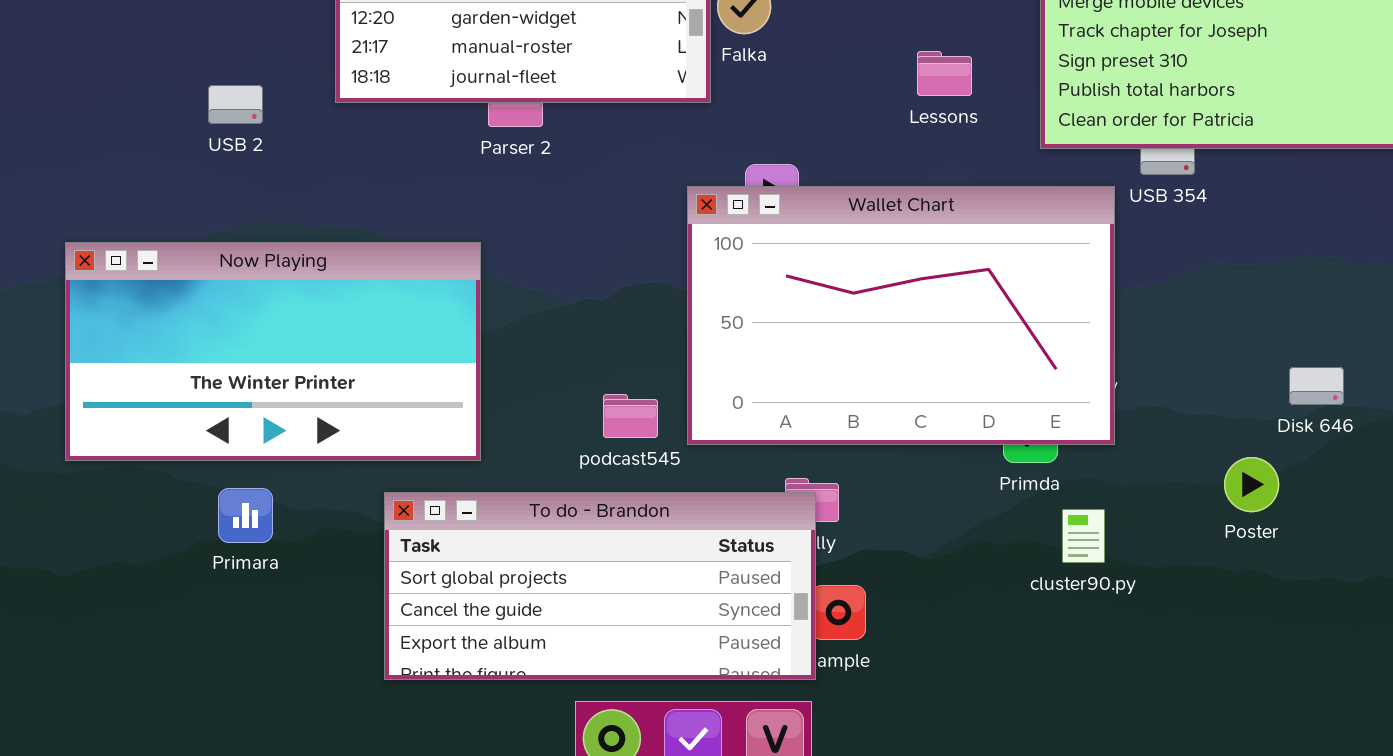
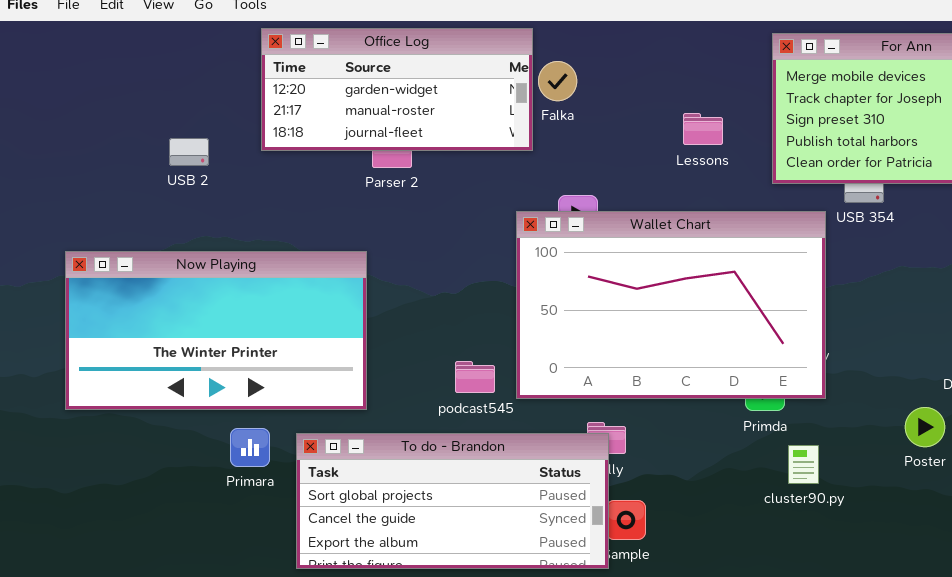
Primara: [218,488,273,543] -> [230,428,270,467], moved

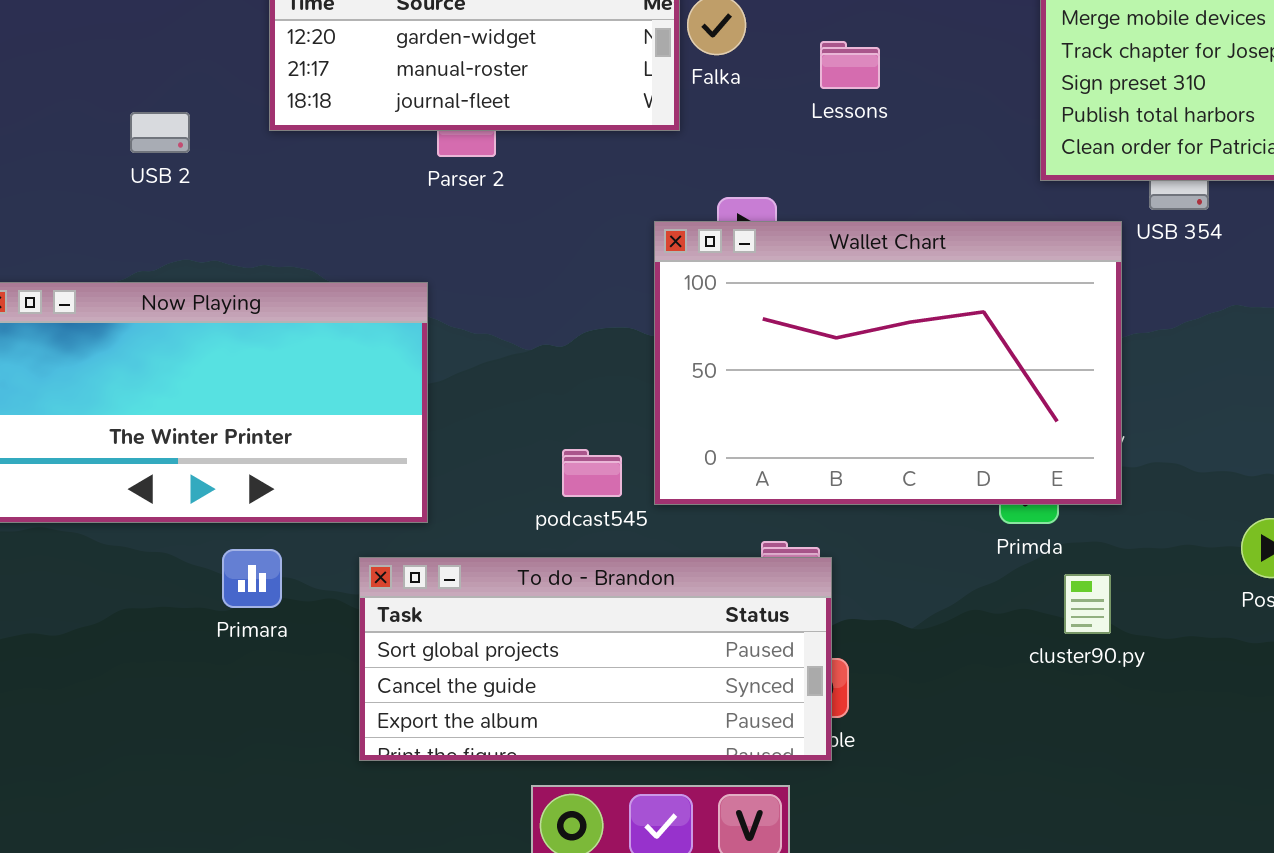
Lessons: [683,113,723,145] -> [820,41,880,89], moved
To do - Brandon: [296,433,609,569] -> [359,557,832,761], moved

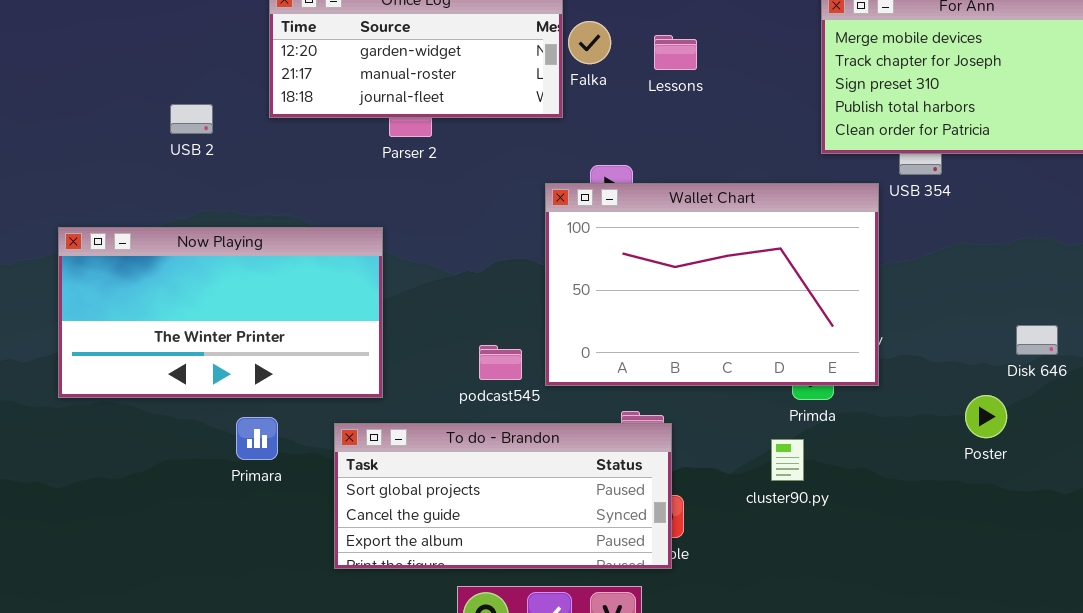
Lessons: [820,41,880,89] -> [654,35,697,70], moved
cluster90.py: [1064,574,1111,634] -> [771,439,804,481], moved

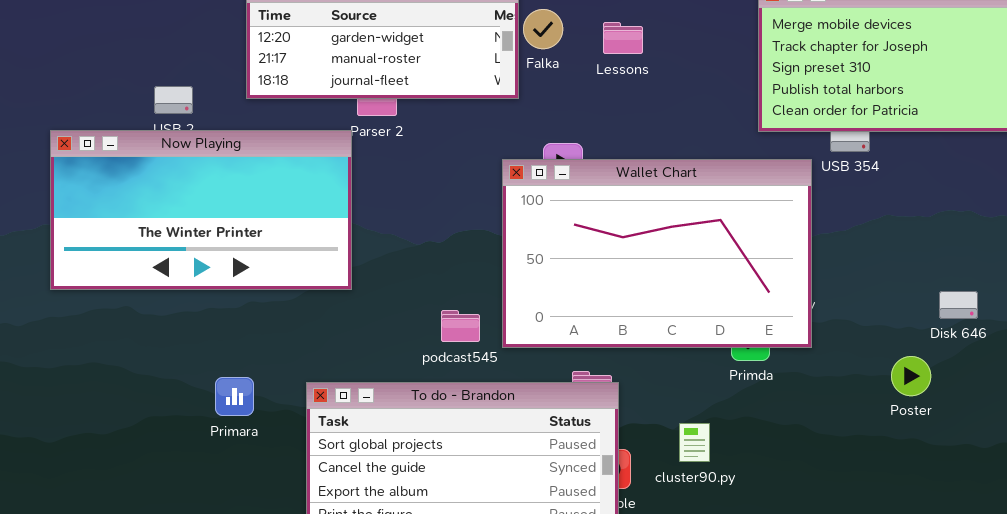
Now Playing: [58,227,383,398] -> [50,130,352,290], moved
cluster90.py: [771,439,804,481] -> [679,423,710,462], moved

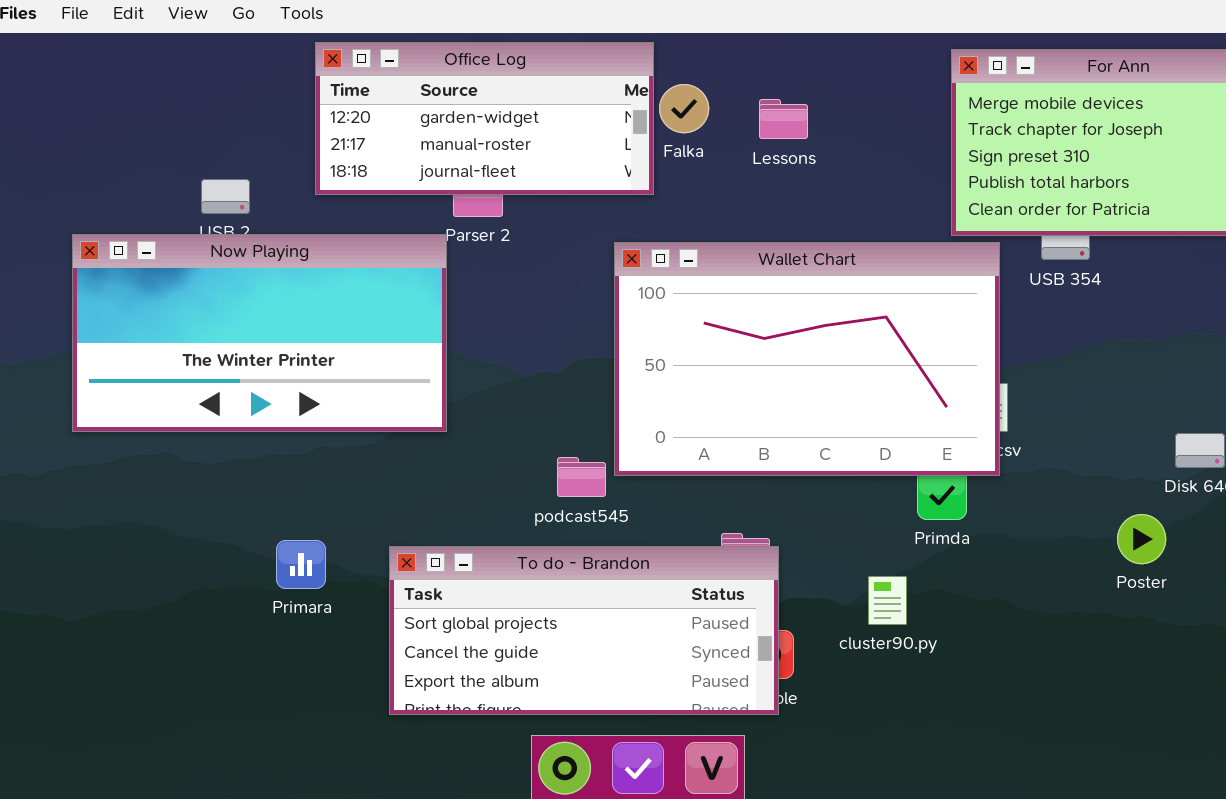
Wallet Chart: [502,159,812,348] -> [614,242,1000,476], moved
cluster90.py: [679,423,710,462] -> [868,576,907,625], moved

